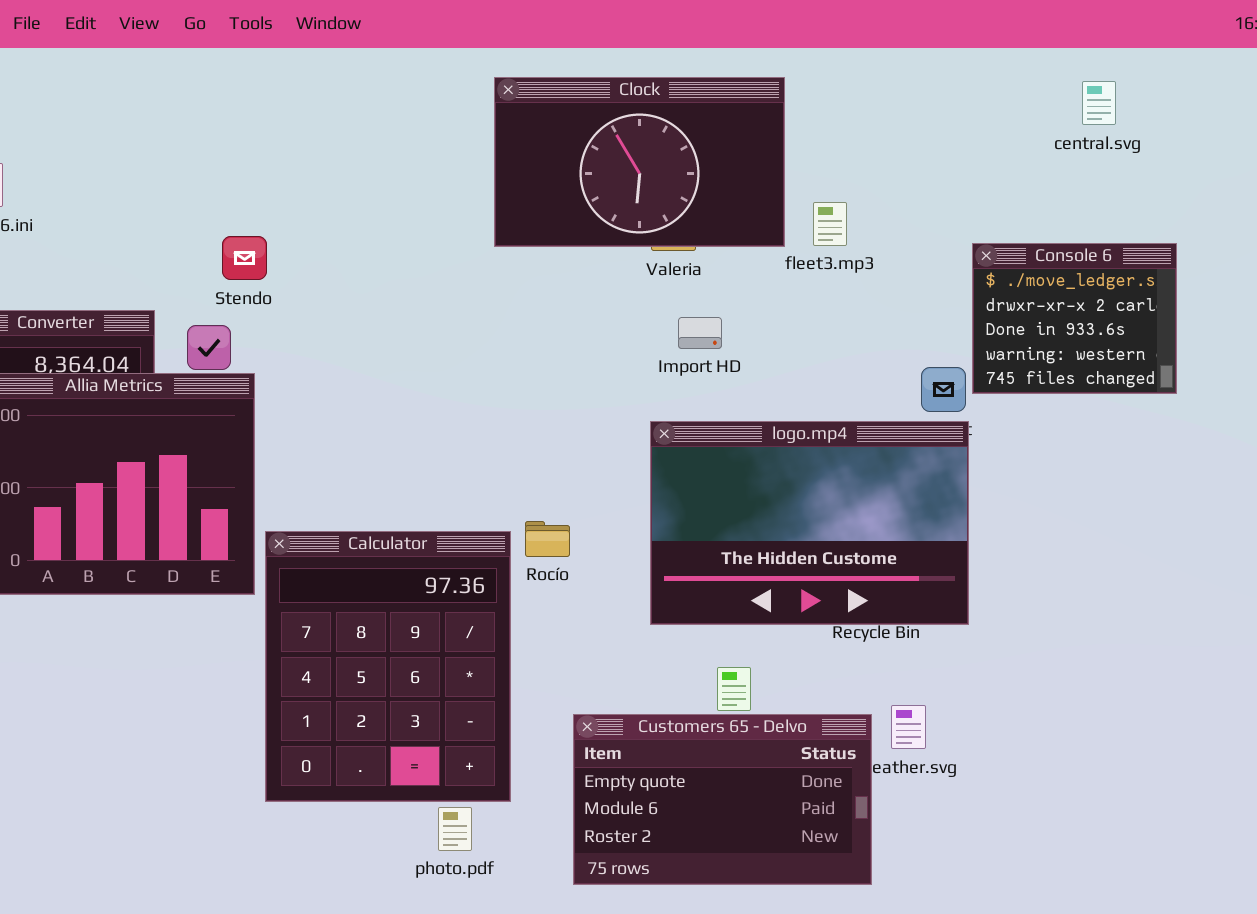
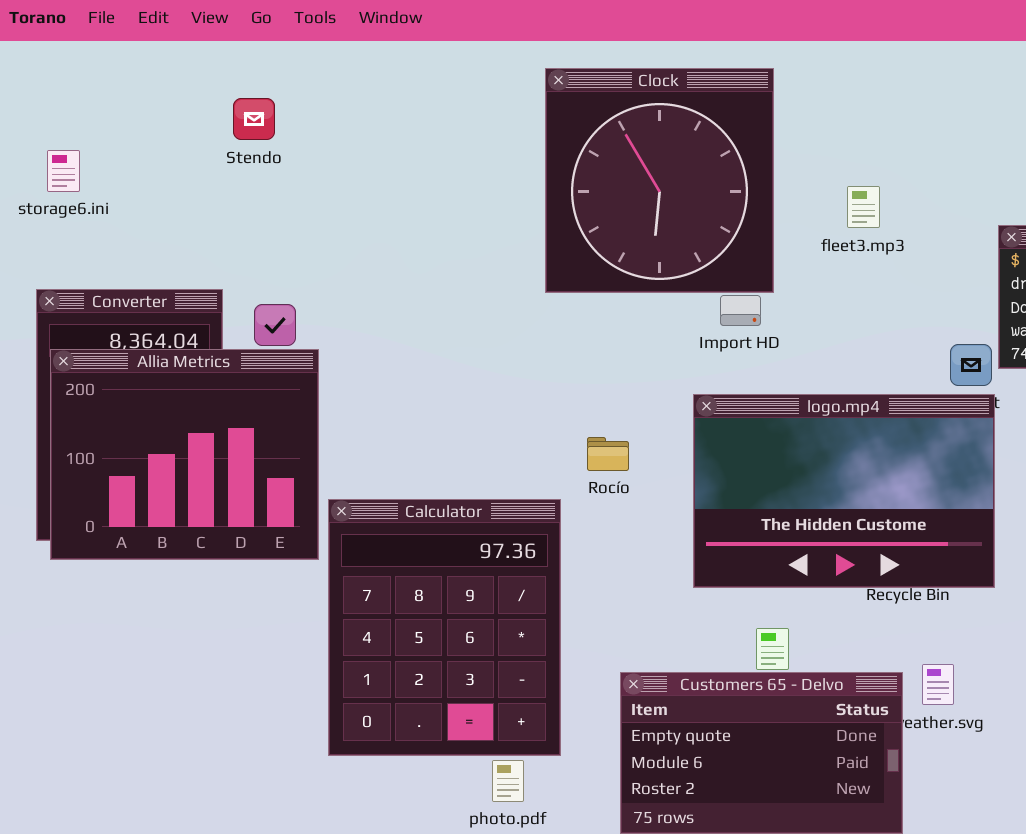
Clock: [494,77,785,247] -> [545,68,774,293], resized
Stendo: [222,236,267,280] -> [233,98,275,140], moved
Rocío: [525,521,570,557] -> [587,437,629,471], moved

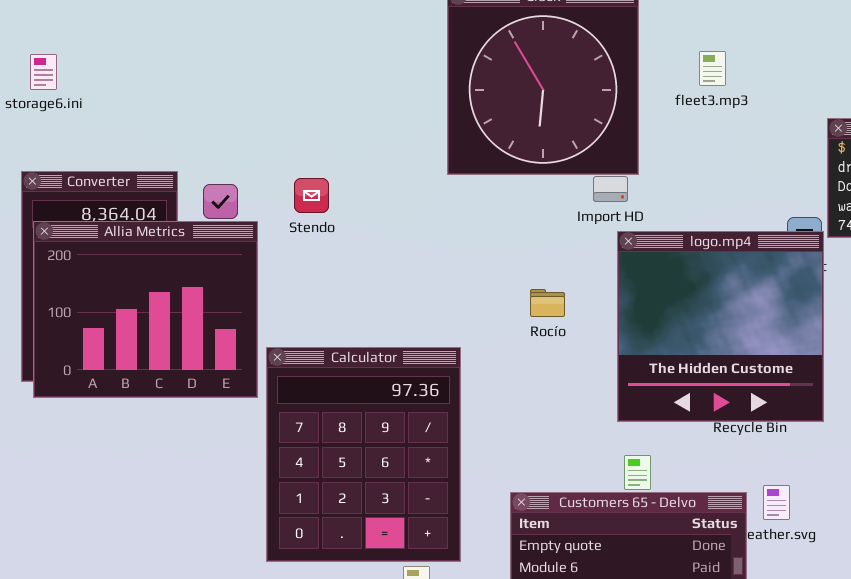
Stendo: [233,98,275,140] -> [294,178,329,213], moved
fleet3.mp3: [847,186,880,228] -> [699,51,726,86], moved
logo.mp4: [693,394,995,588] -> [617,231,824,422], resized
Rocío: [587,437,629,471] -> [530,289,565,317], moved

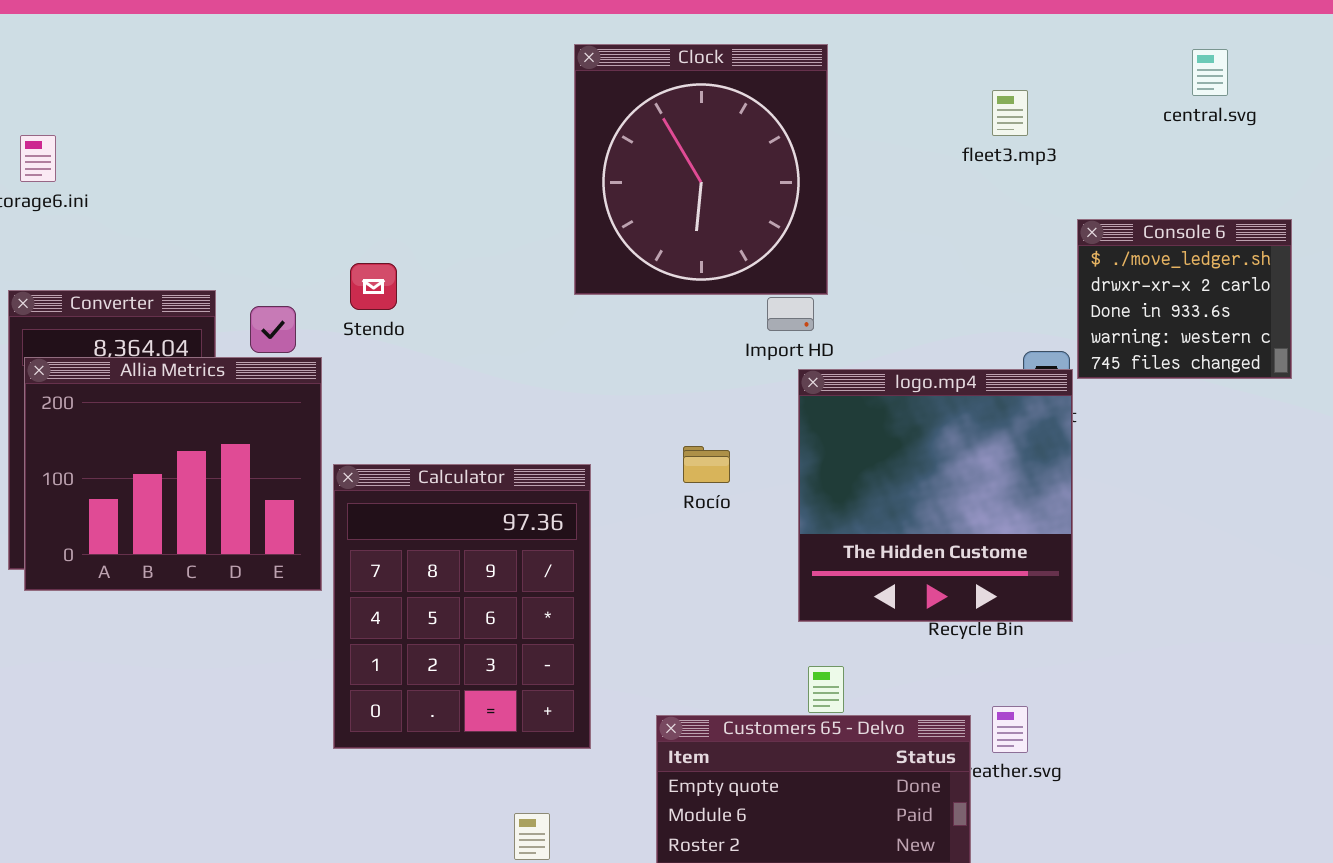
fleet3.mp3: [699,51,726,86] -> [992,90,1028,136], moved
Stendo: [294,178,329,213] -> [350,263,397,310], moved
Calculator: [266,347,461,562] -> [333,464,591,749], moved

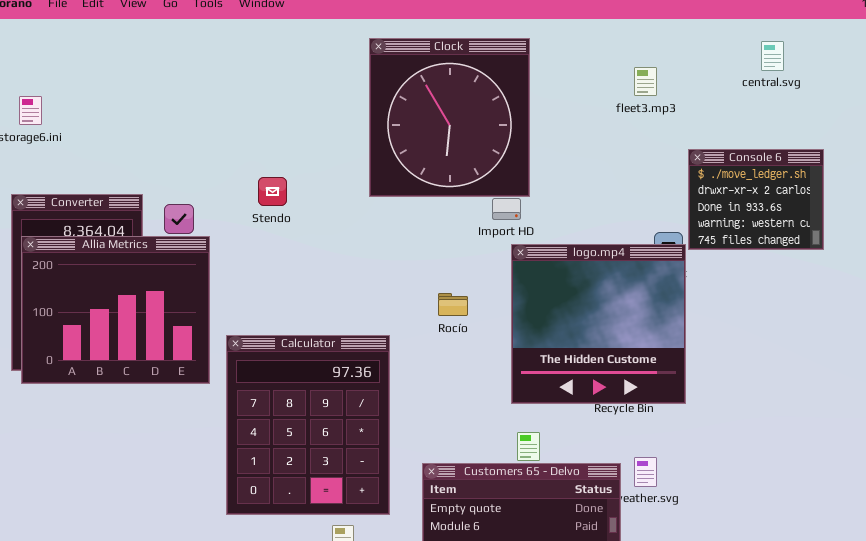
Stendo: [350,263,397,310] -> [258,177,287,206], moved
Calculator: [333,464,591,749] -> [226,335,390,515], moved

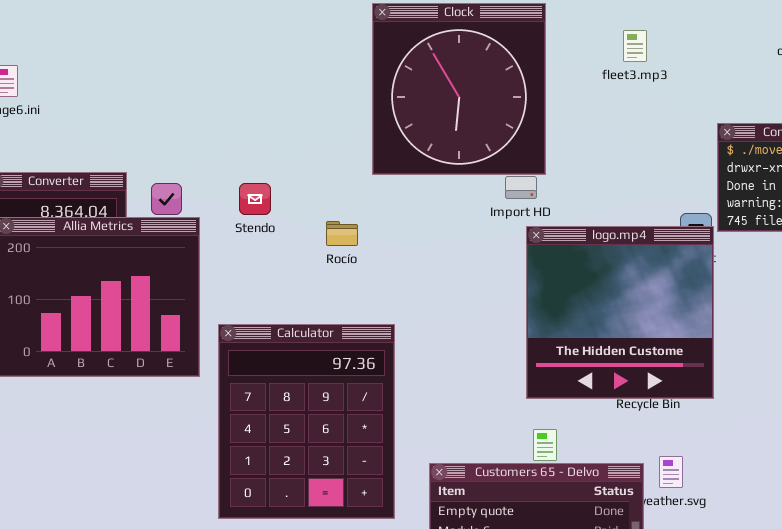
fleet3.mp3: [634,67,657,96] -> [623,30,647,62], moved
Stendo: [258,177,287,206] -> [239,183,271,215], moved
Rocío: [438,293,468,316] -> [326,221,358,246], moved

